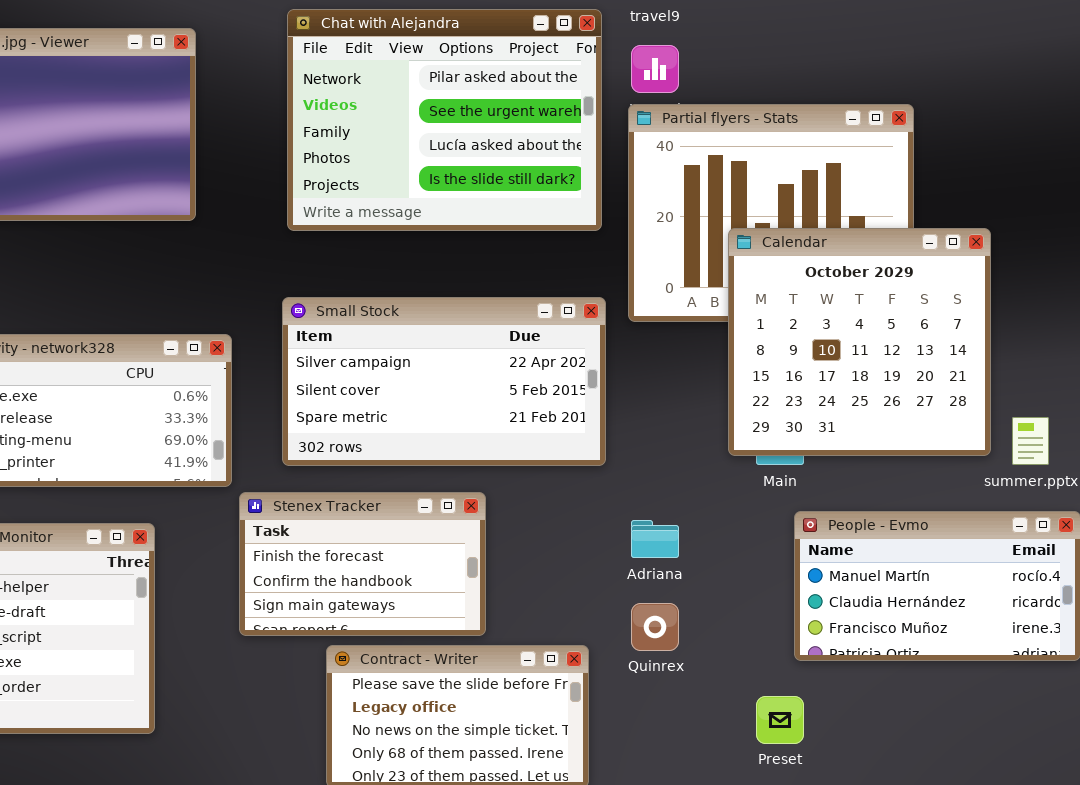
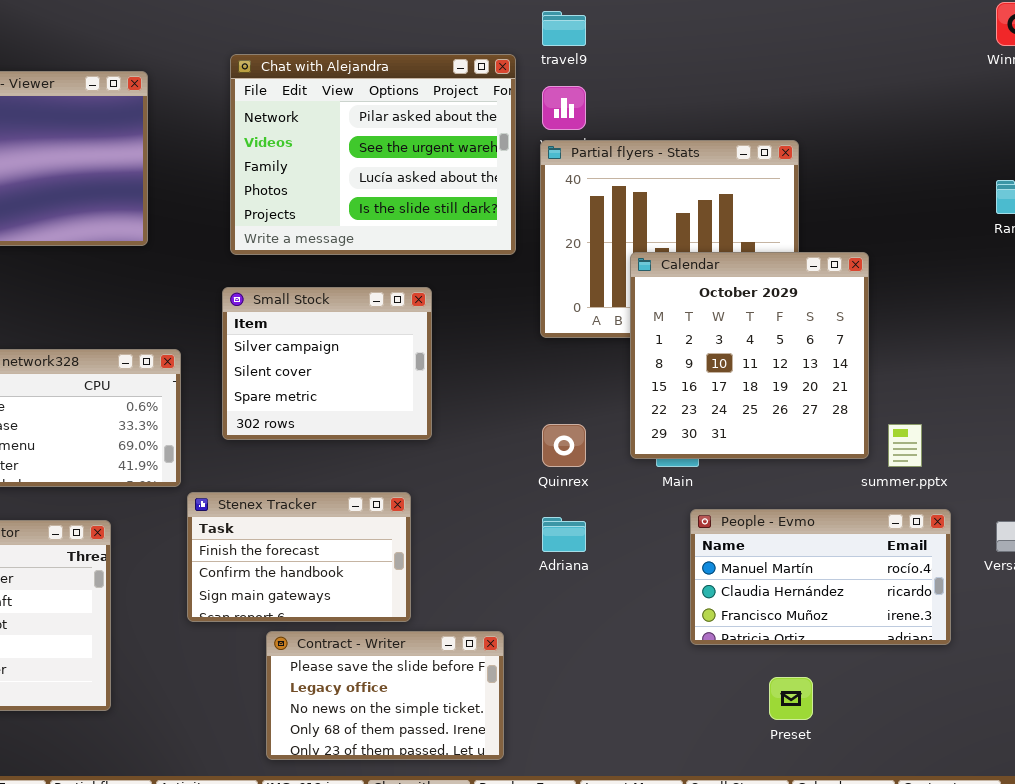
Small Stock: [282,297,606,466] -> [222,287,432,440], moved, resized
Quinrex: [631,603,679,651] -> [542,424,586,467], moved
Preset: [756,696,804,744] -> [769,677,813,720], moved

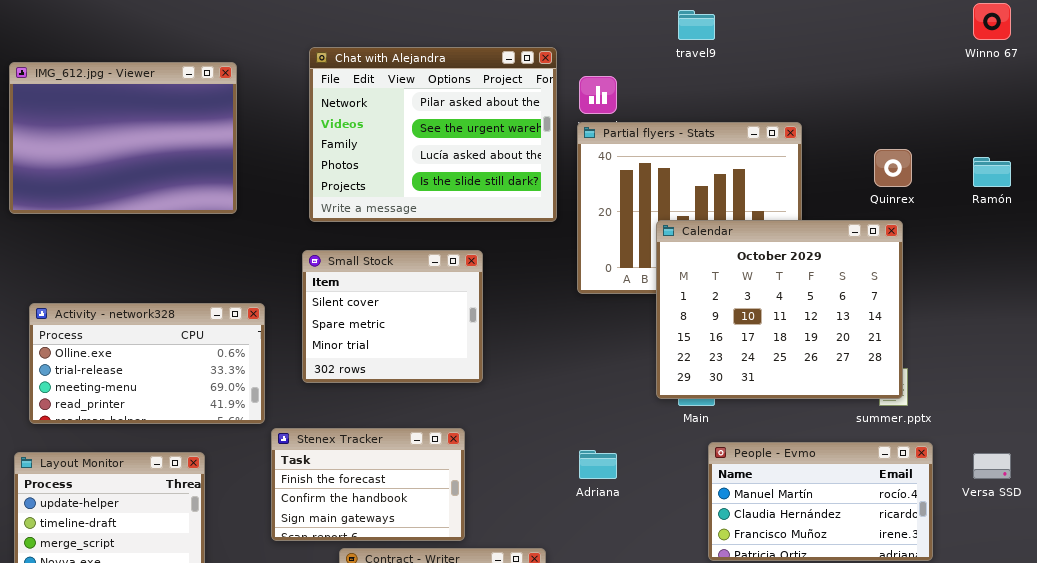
travel9: [542,11,586,46] -> [678,10,715,40], moved
Calendar: [630,252,869,459] -> [656,220,903,399], resized
Small Stock: [222,287,432,440] -> [302,250,483,383], scrolled down 1 row
Quinrex: [542,424,586,467] -> [874,149,912,187], moved

